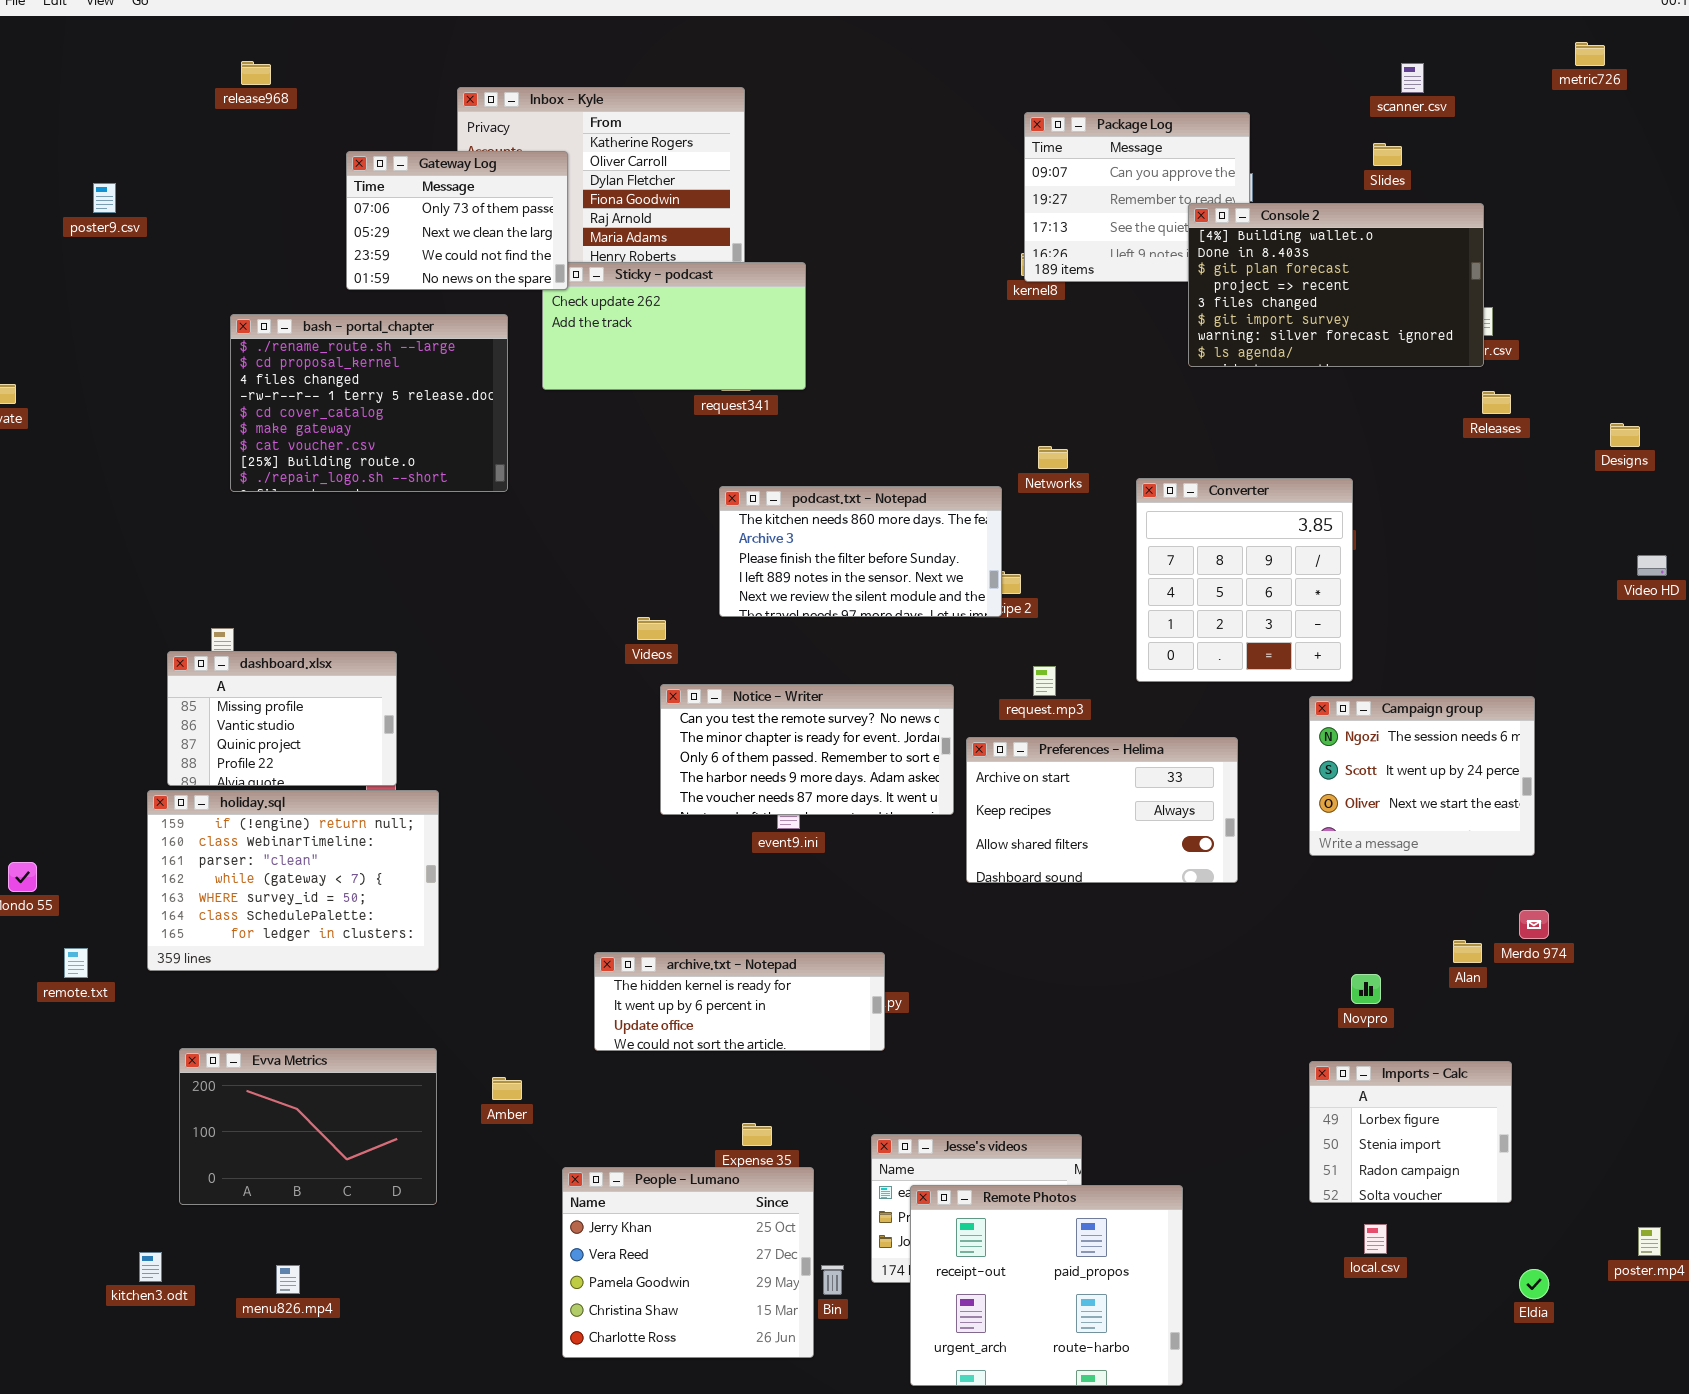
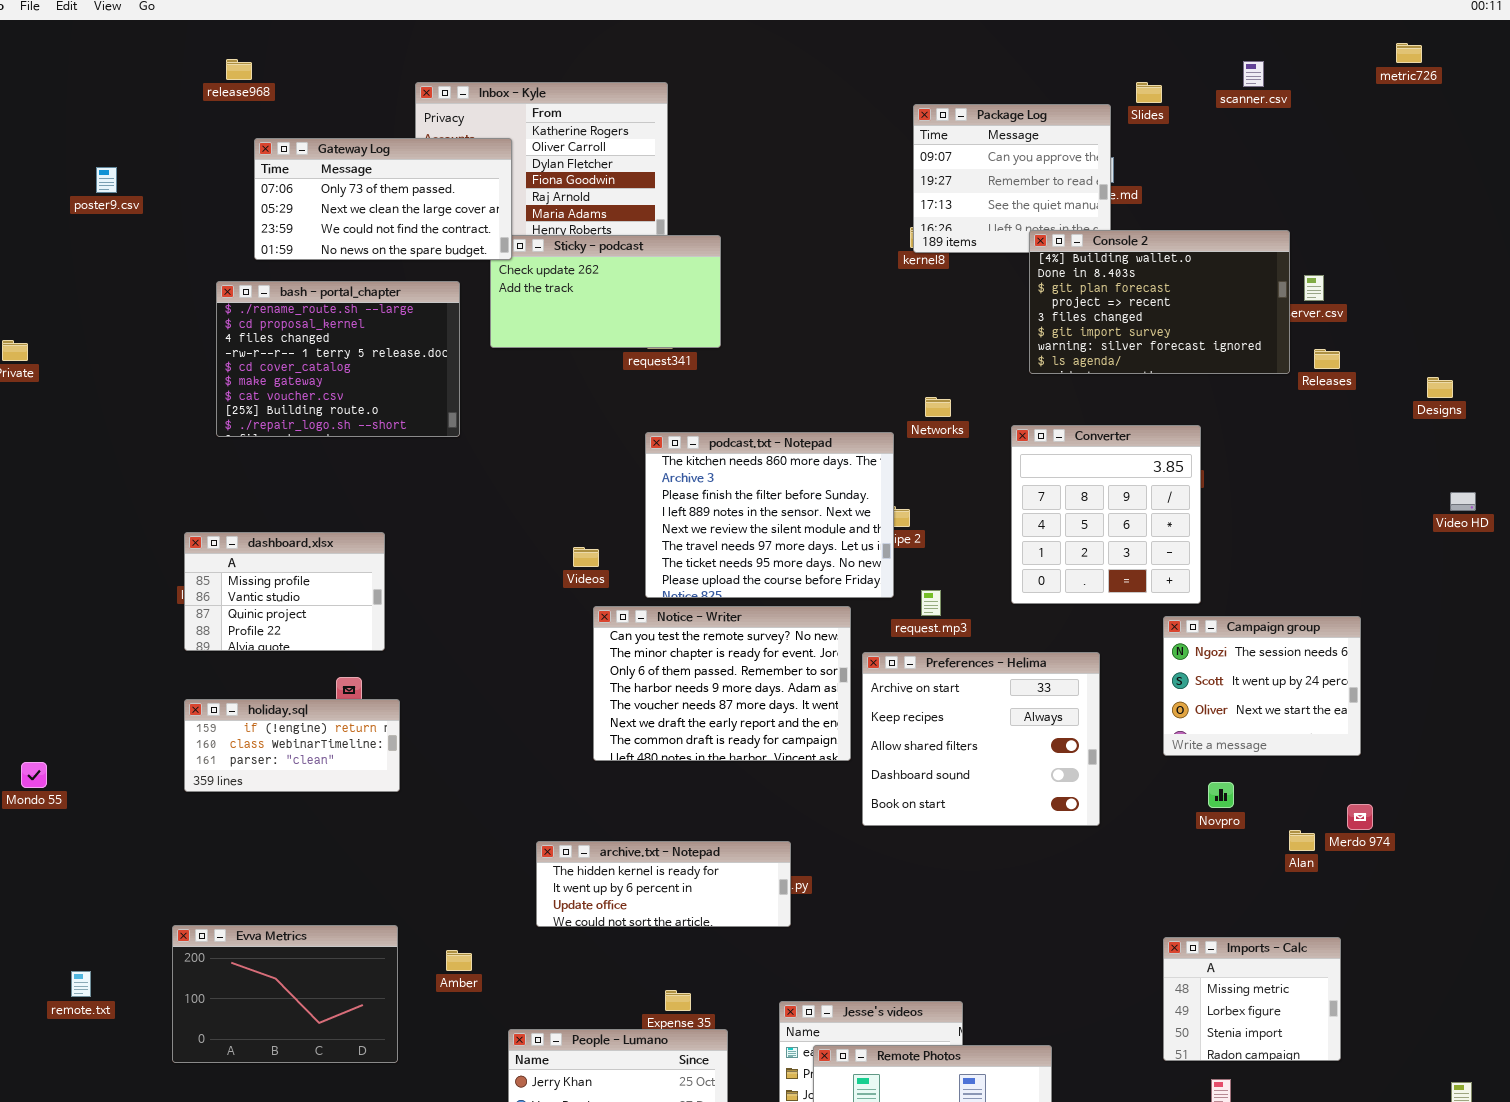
Slides: [1373,143,1402,166] -> [1136,82,1162,103], moved
Gateway Log: [346,151,568,290] -> [254,138,512,260], resized
Console 2: [1188,203,1484,367] -> [1029,230,1290,374], moved
podcast.txt - Notepad: [719,486,1002,617] -> [645,432,894,598], resized
dashboard.xlsx: [167,651,397,786] -> [184,532,385,651], moved
Notice - Writer: [660,684,954,815] -> [593,606,851,761], resized
Preferences - Helima: [966,737,1238,883] -> [862,652,1100,826], resized
holiday.sql: [147,790,439,971] -> [184,699,400,792], resized
remote.txt: [64,948,88,978] -> [71,971,91,997], moved
Novpro: [1351,974,1381,1004] -> [1208,782,1234,808], moved
Imports - Calc: [1309,1061,1512,1203] -> [1163,937,1341,1061], scrolled up 1 row

